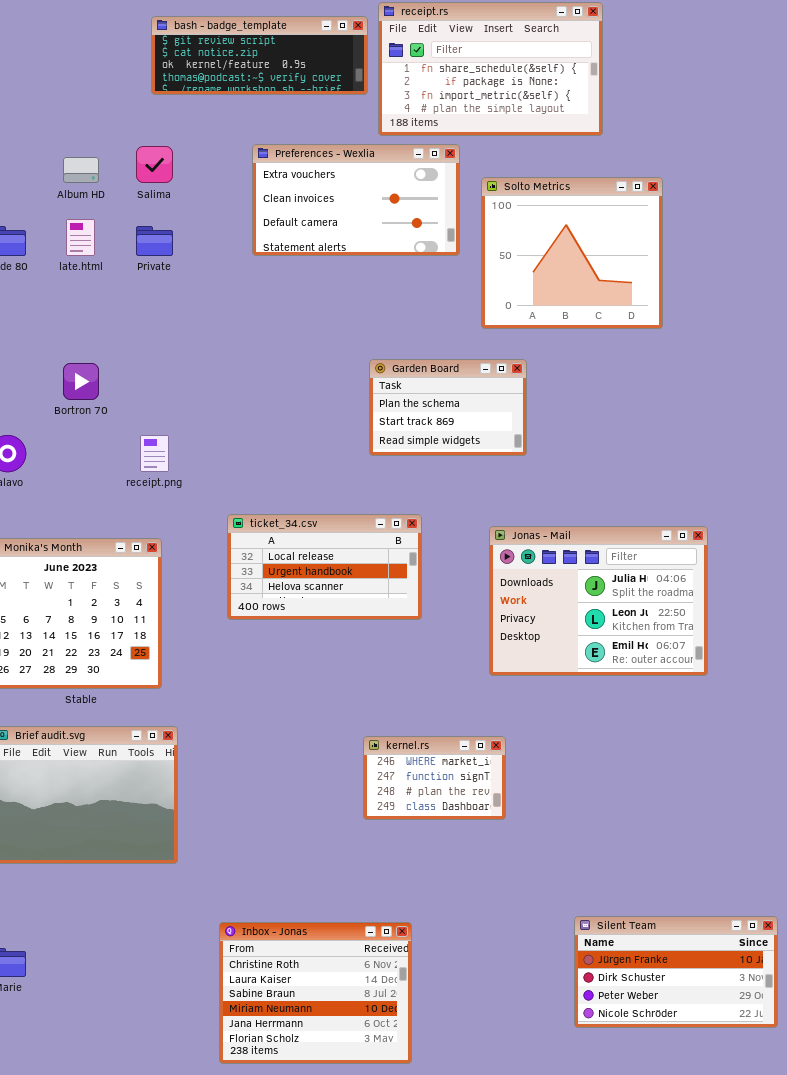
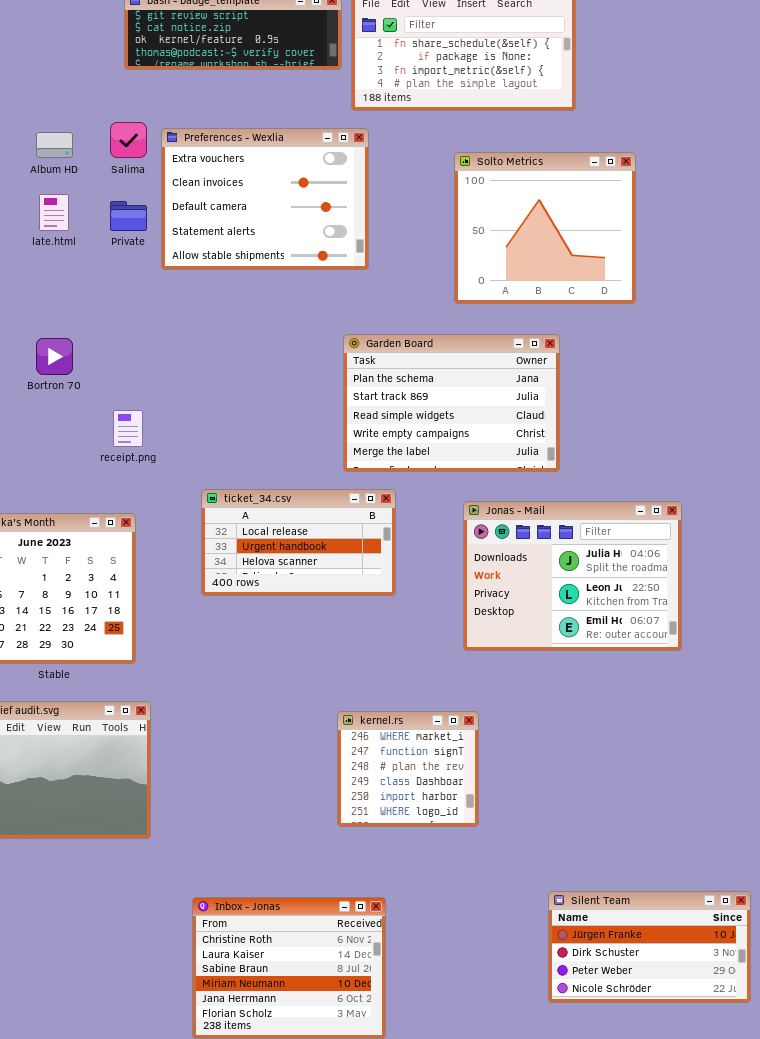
Preferences - Wexlia: [252,144,460,256] -> [161,128,369,270], moved, resized
Garden Board: [369,359,527,456] -> [343,334,560,472], resized
kernel.rs: [363,736,506,820] -> [337,711,479,827], resized

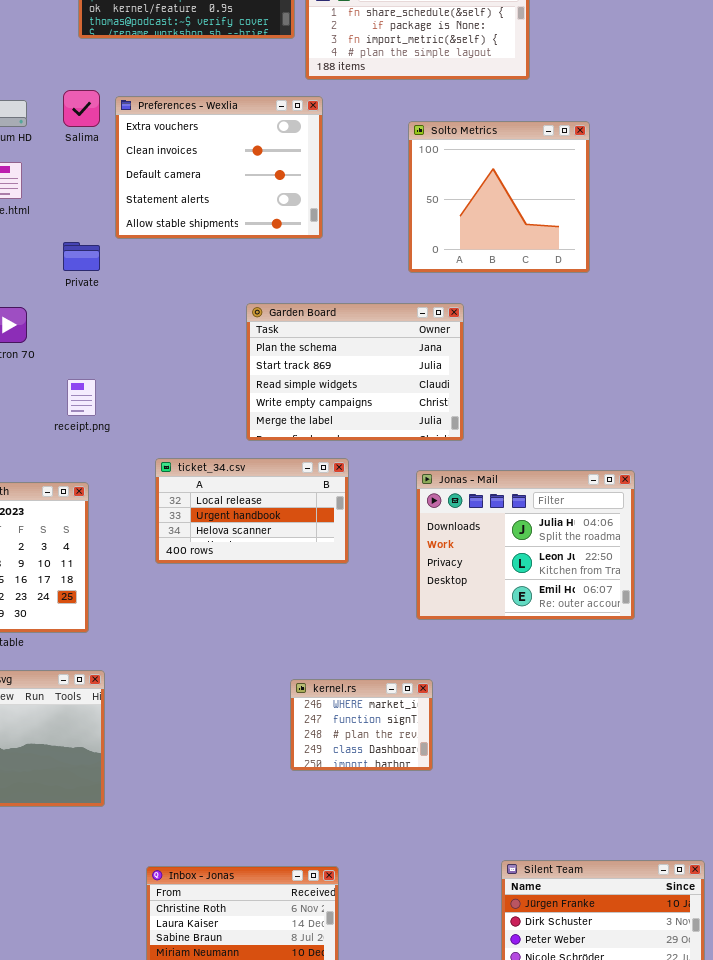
Private: [110,201,147,231] -> [63,242,100,271], moved
Garden Board: [343,334,560,472] -> [246,303,464,441], moved
kernel.rs: [337,711,479,827] -> [290,679,433,771], resized

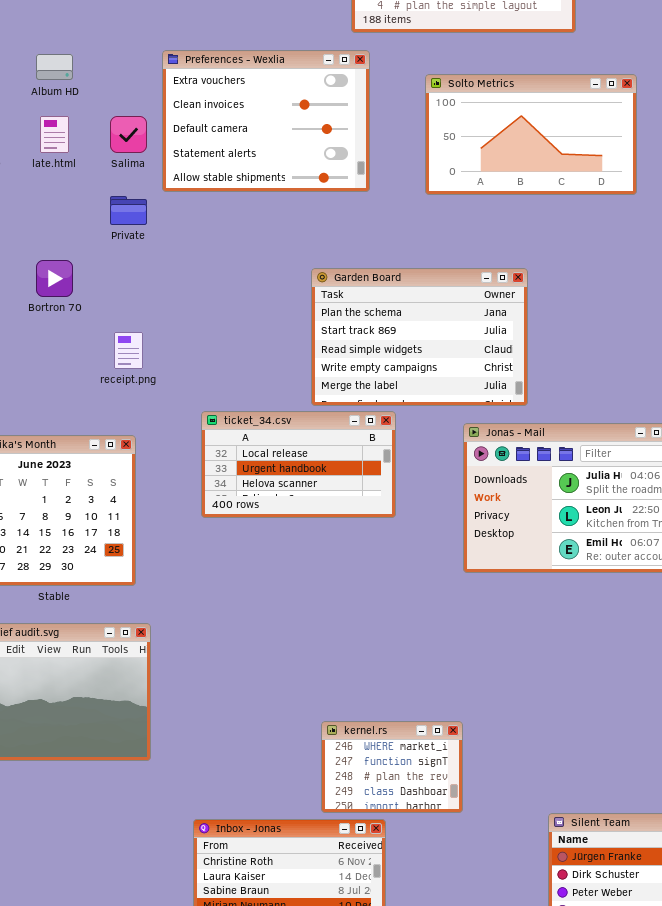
Salima: [63,90,100,127] -> [110,116,147,153], moved
Solto Metrics: [408,121,590,273] -> [425,74,637,195], resized
Garden Board: [246,303,464,441] -> [311,268,528,406], moved
kernel.rs: [290,679,433,771] -> [321,721,463,813], moved

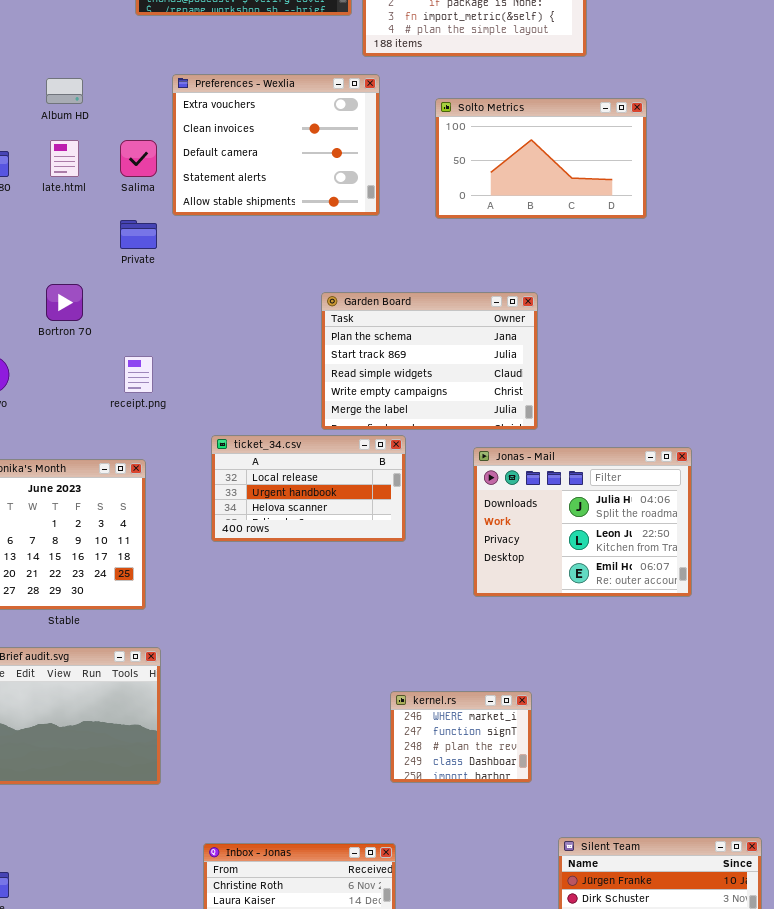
kernel.rs: [321,721,463,813] -> [390,691,532,783], moved

